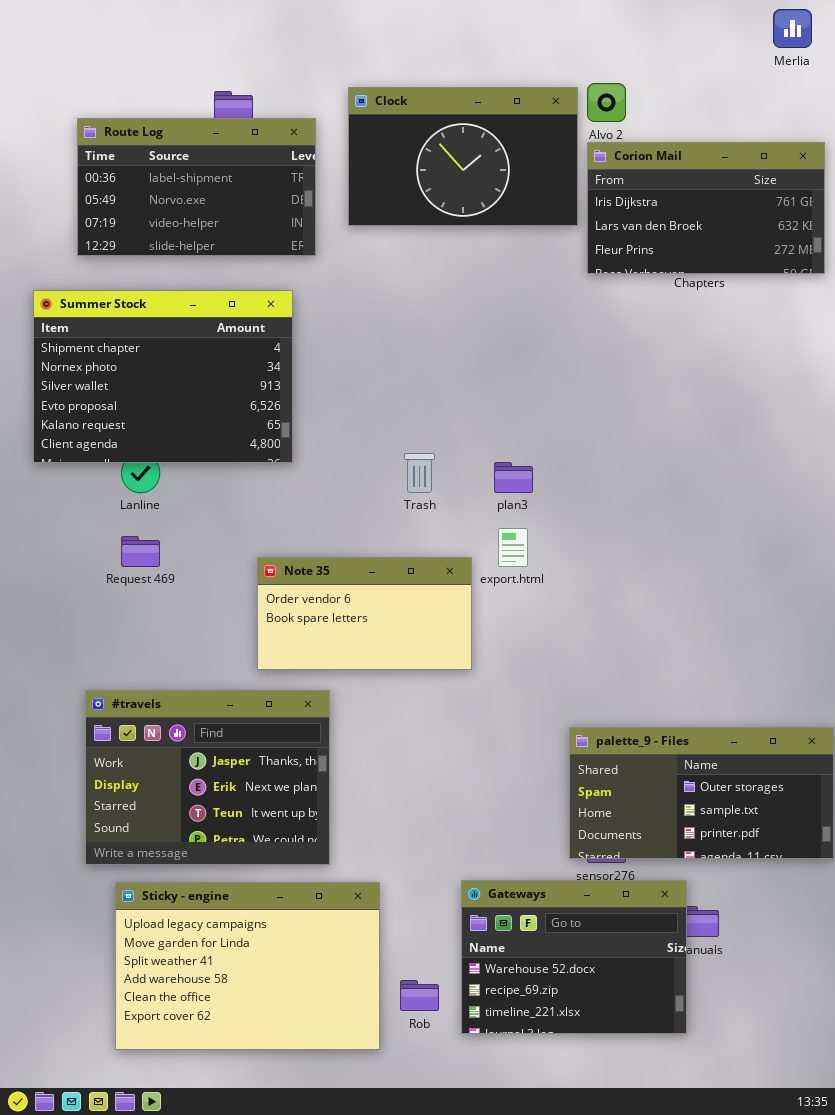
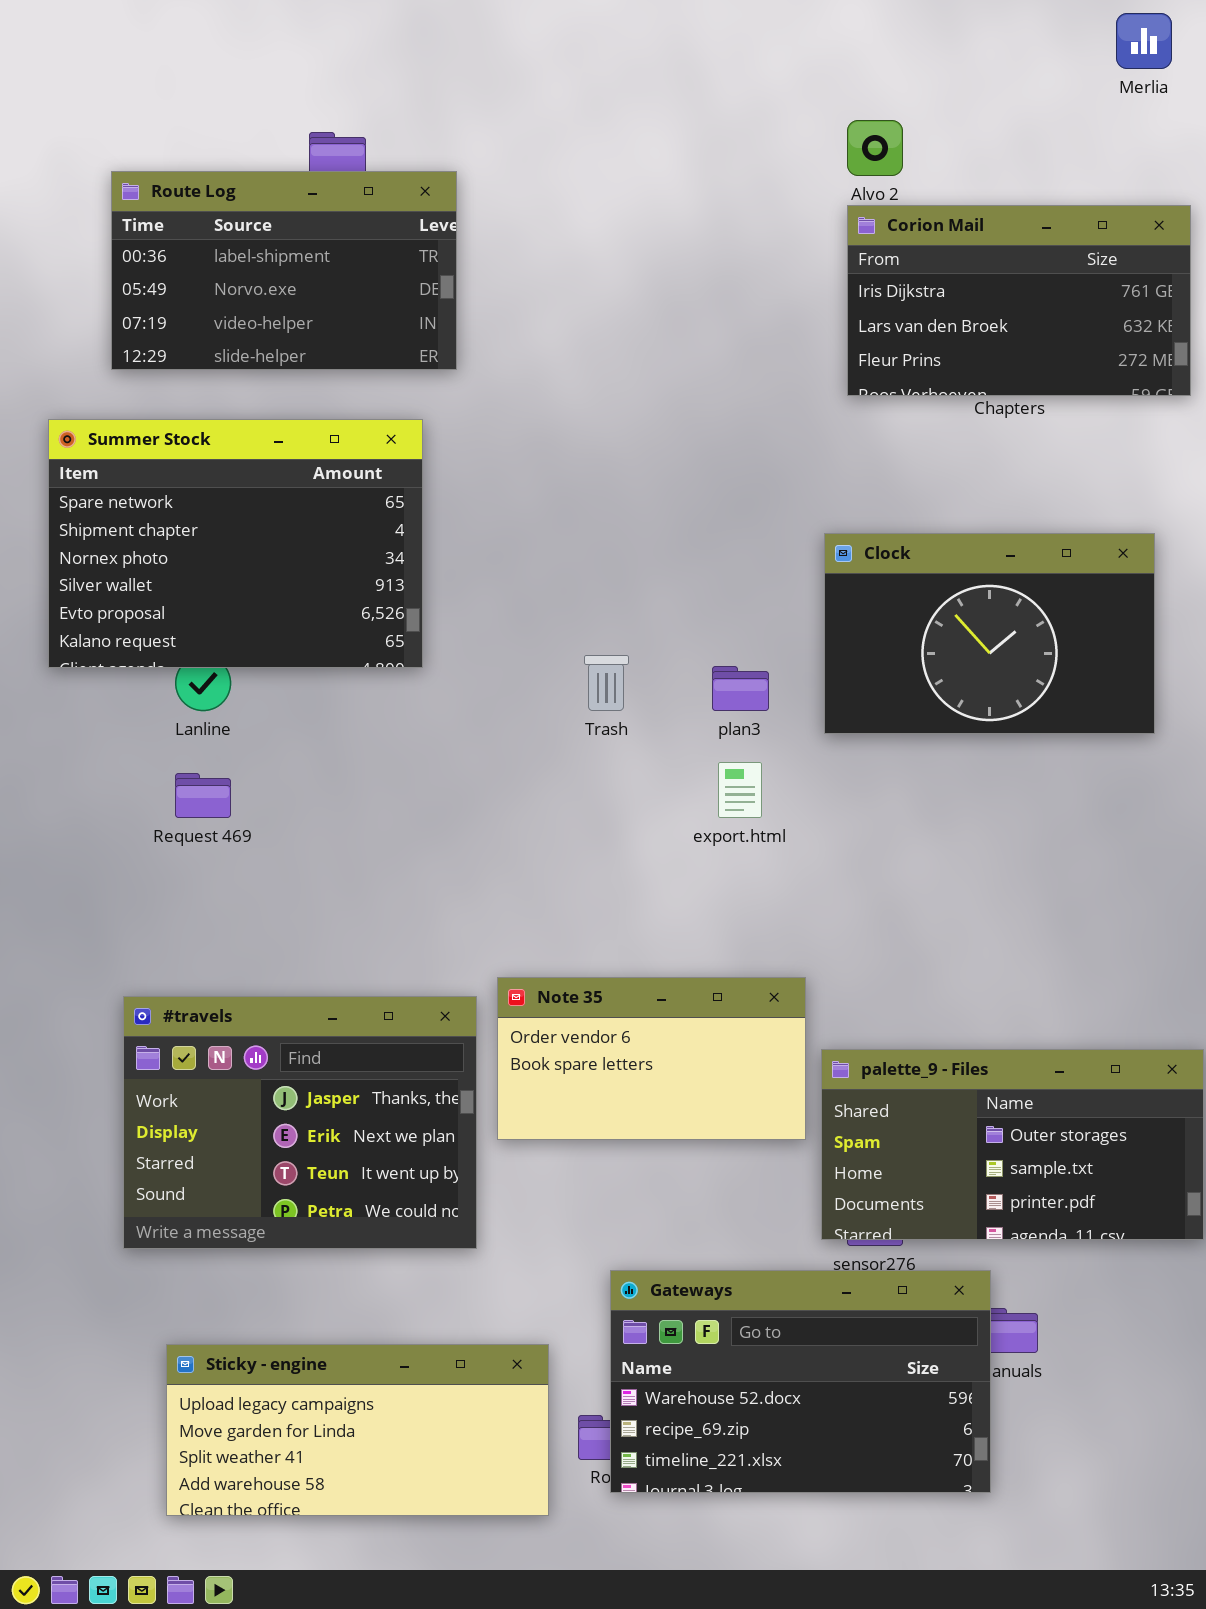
Clock: [348,87,578,226] -> [824,533,1155,734], moved
Summer Stock: [33,290,293,463] -> [48,419,423,668], scrolled up 1 row
Note 35: [257,557,472,670] -> [497,977,806,1140], moved
Gateways: [461,880,687,1034] -> [610,1270,991,1493], resized
Sticky - engine: [115,882,380,1050] -> [166,1344,549,1516], resized

